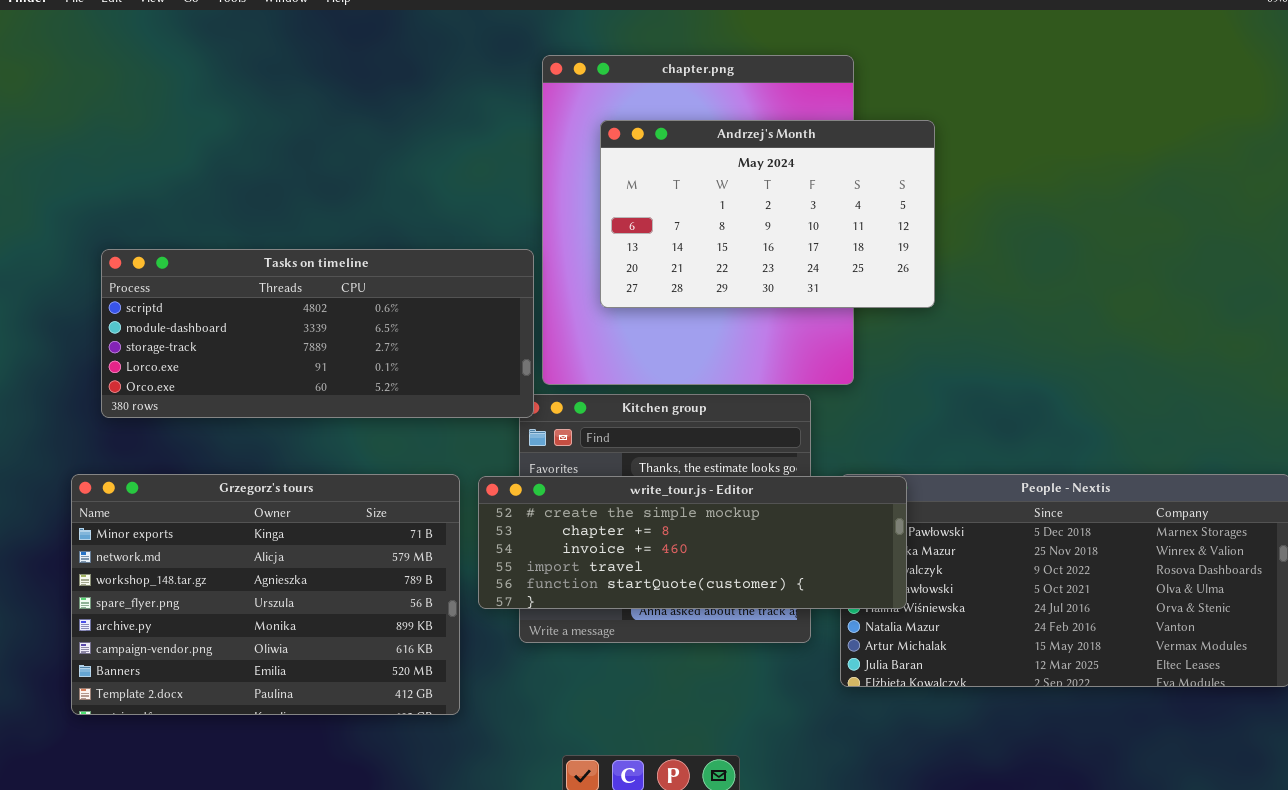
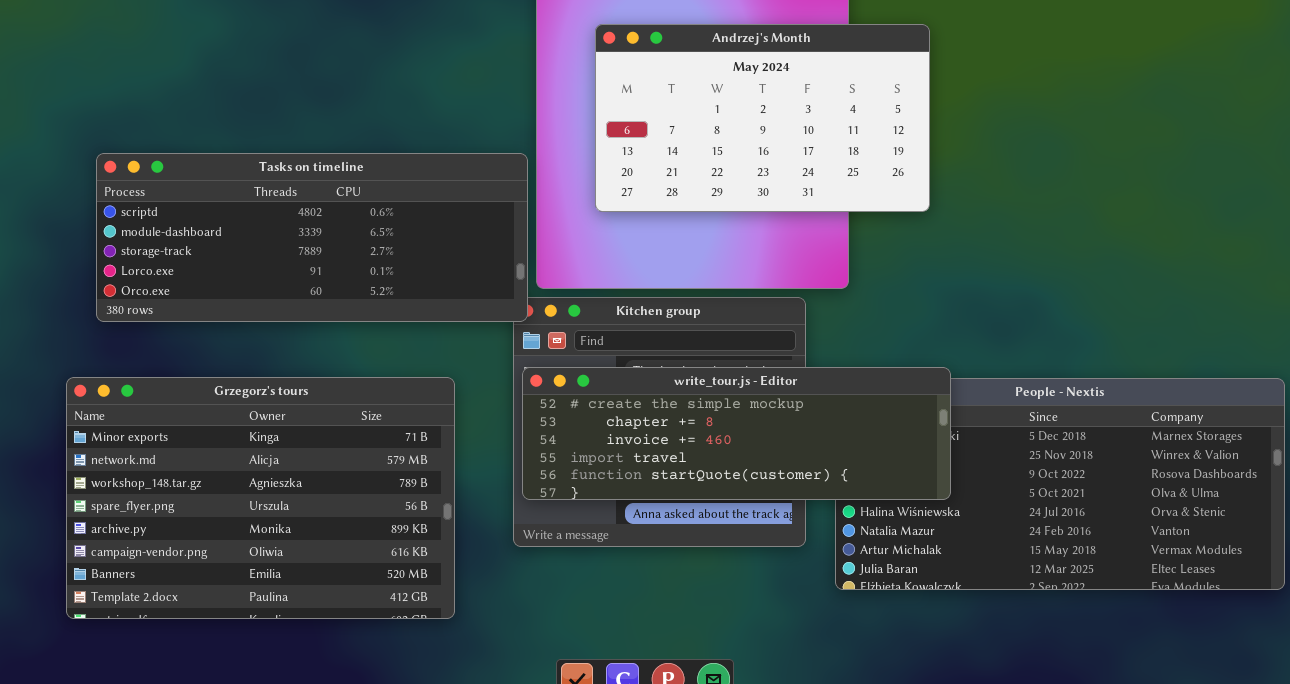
write_tour.js - Editor: [478,476,907,609] -> [522,367,951,500], moved

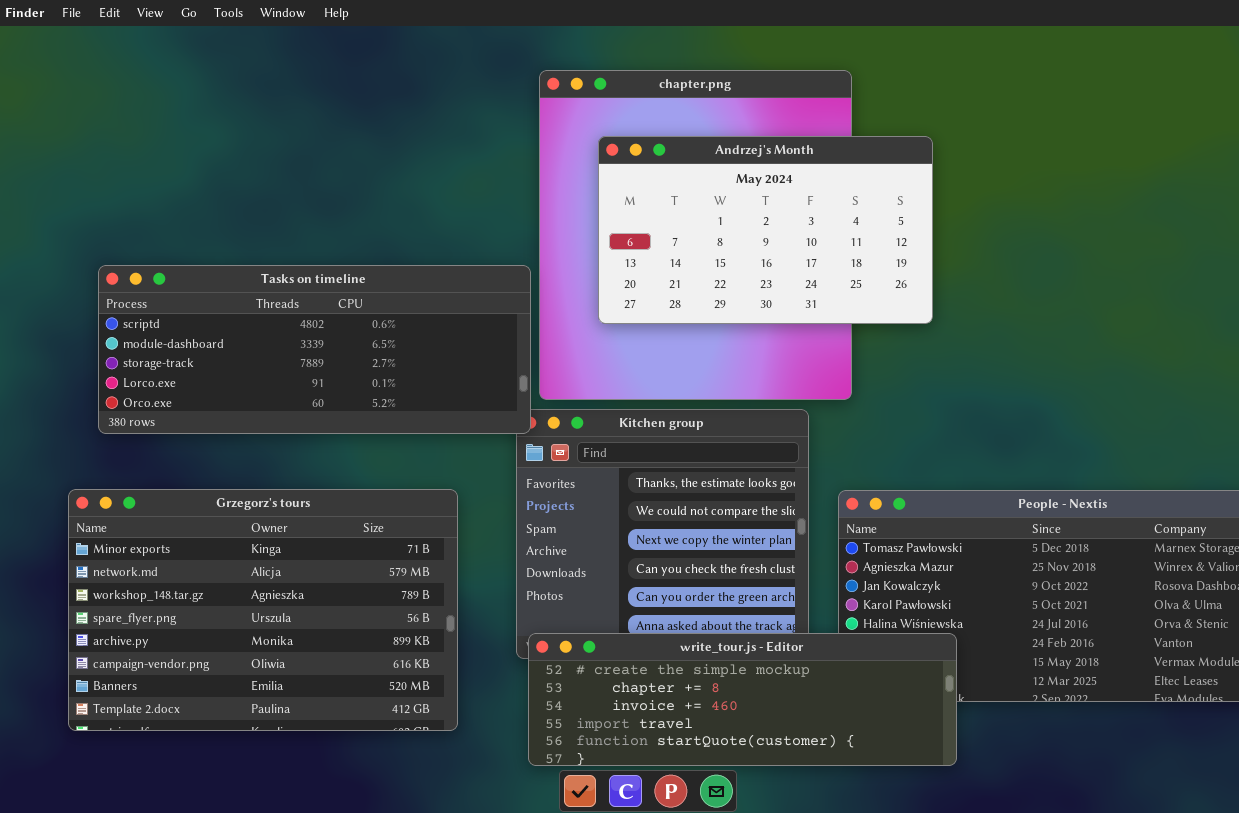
write_tour.js - Editor: [522,367,951,500] -> [528,633,957,766], moved

